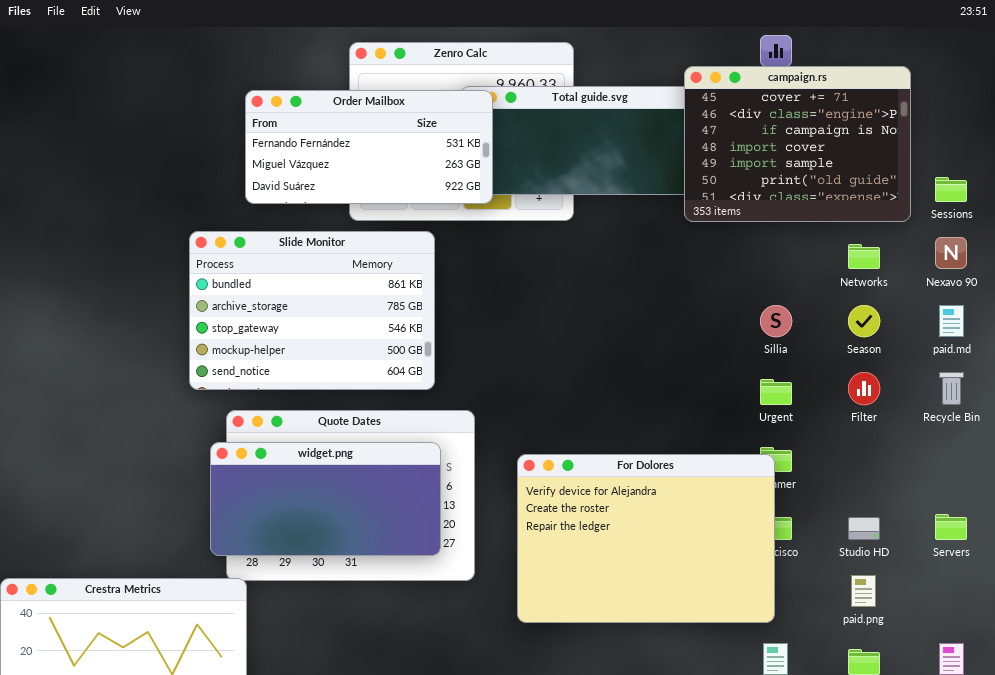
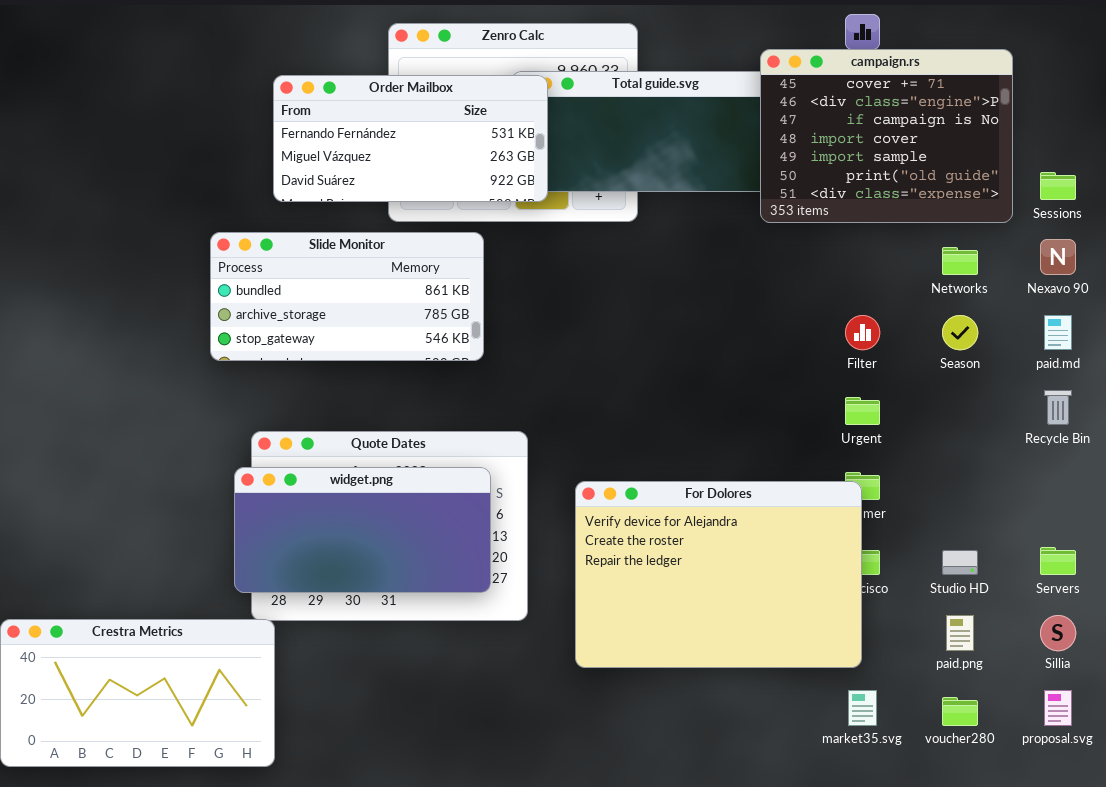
Slide Monitor: [189,231,435,390] -> [210,232,484,361], resized
Sillia: [760,305,792,337] -> [1040,615,1076,651], moved
Filter: [848,372,880,405] -> [845,315,880,350], moved

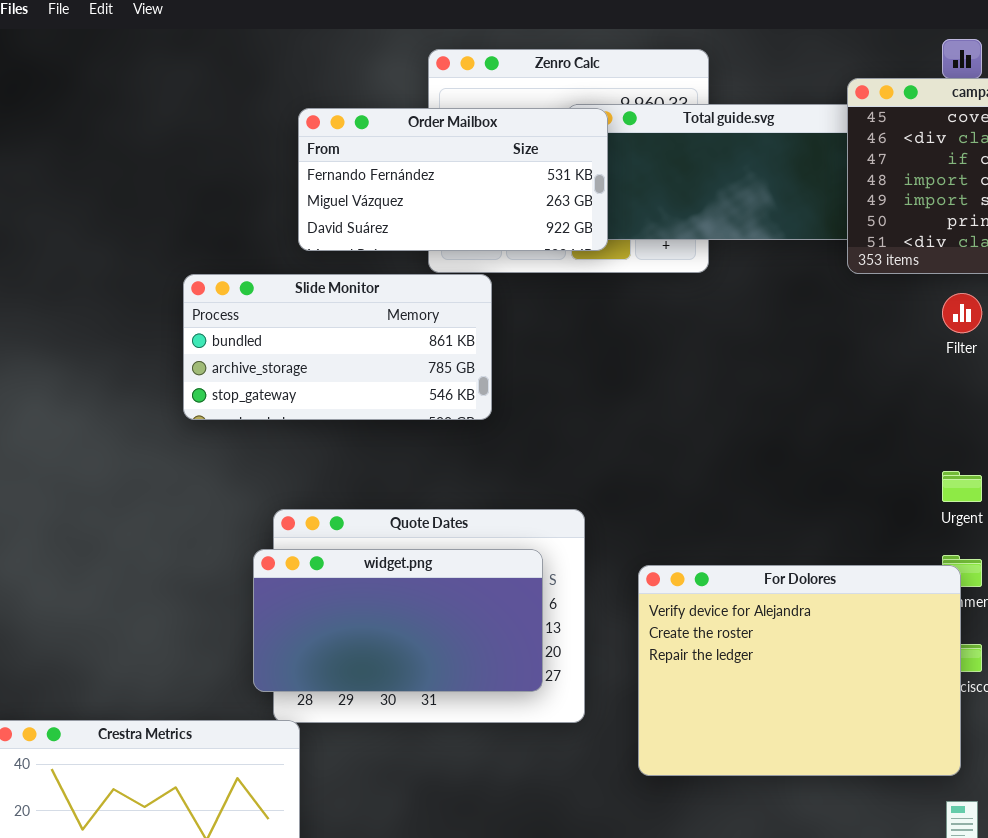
Slide Monitor: [210,232,484,361] -> [183,274,492,420], moved
Filter: [845,315,880,350] -> [942,293,982,333], moved

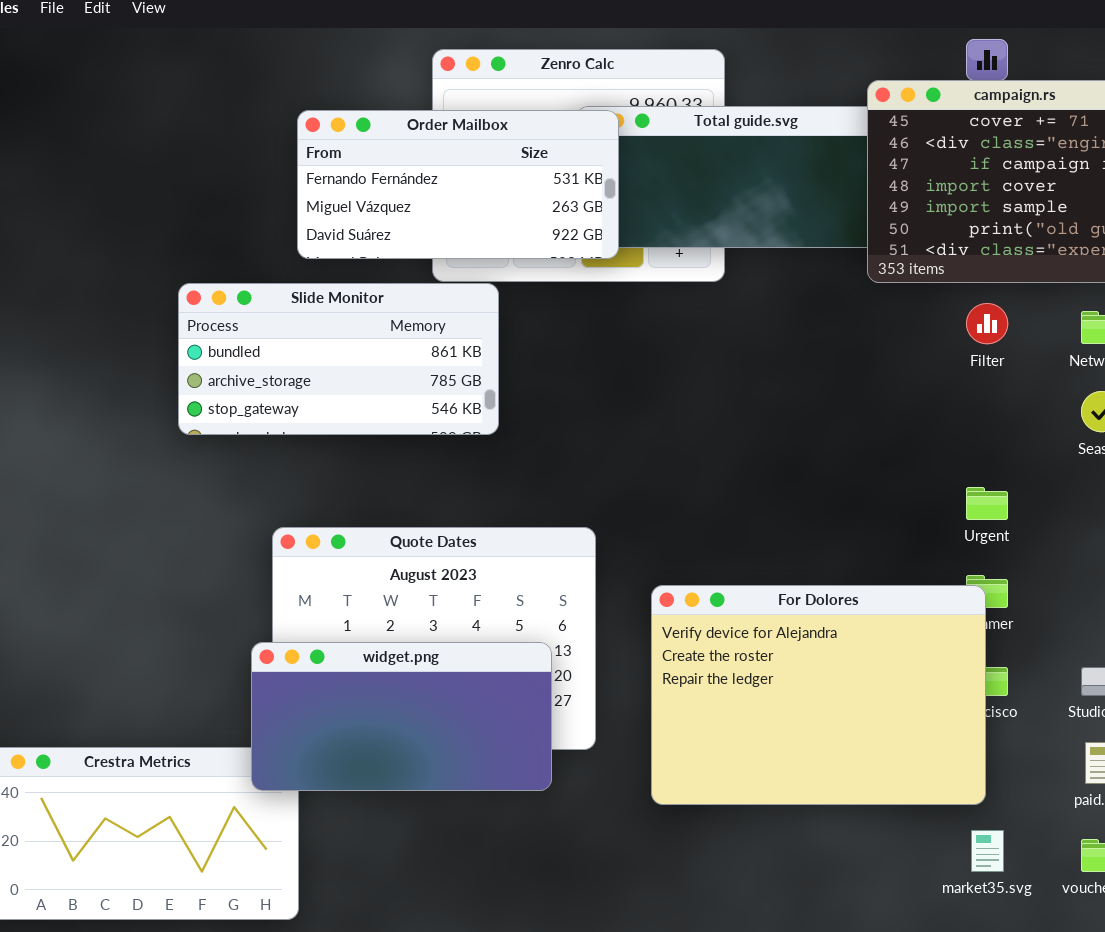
widget.png: [253,549,543,692] -> [251,642,552,791], moved

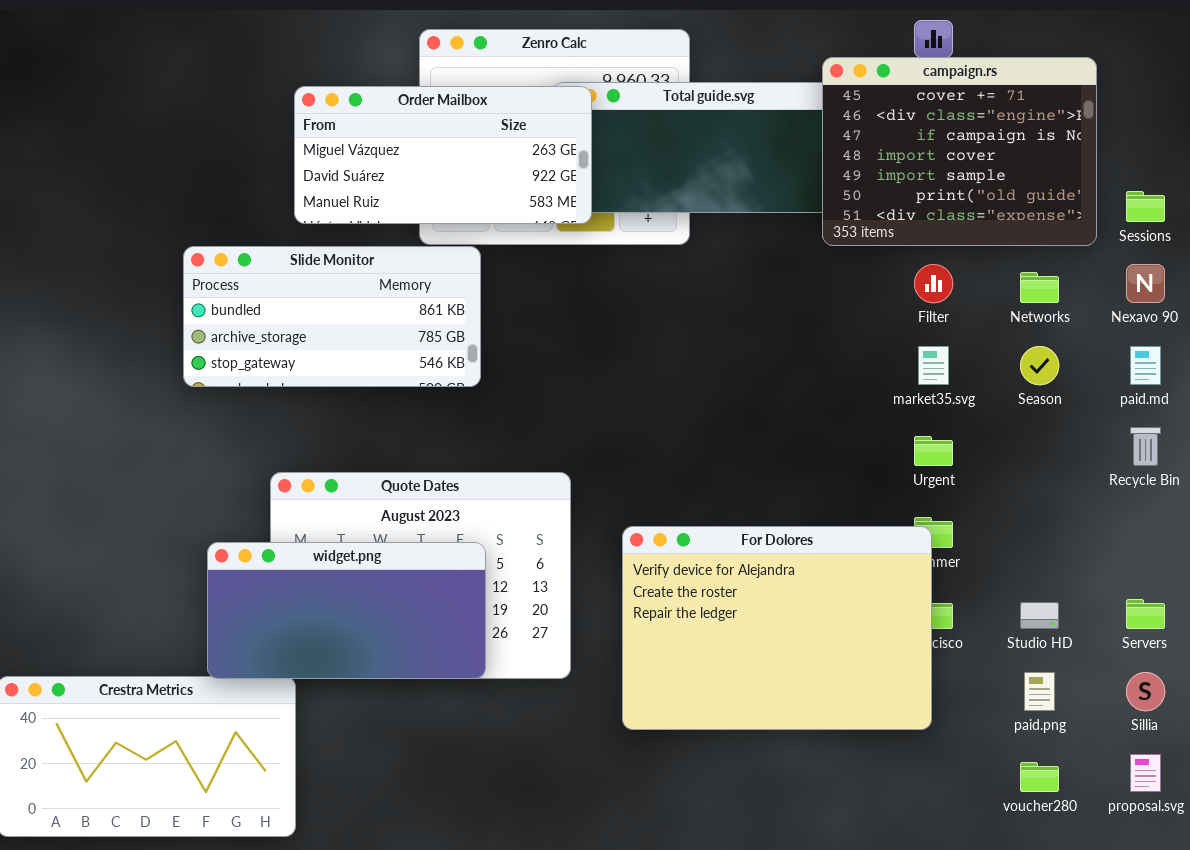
Order Mailbox: [297,110,619,259] -> [294,86,592,224], scrolled down 1 row
widget.png: [251,642,552,791] -> [207,542,486,679], moved
market35.svg: [971,830,1004,872] -> [918,346,949,385], moved

